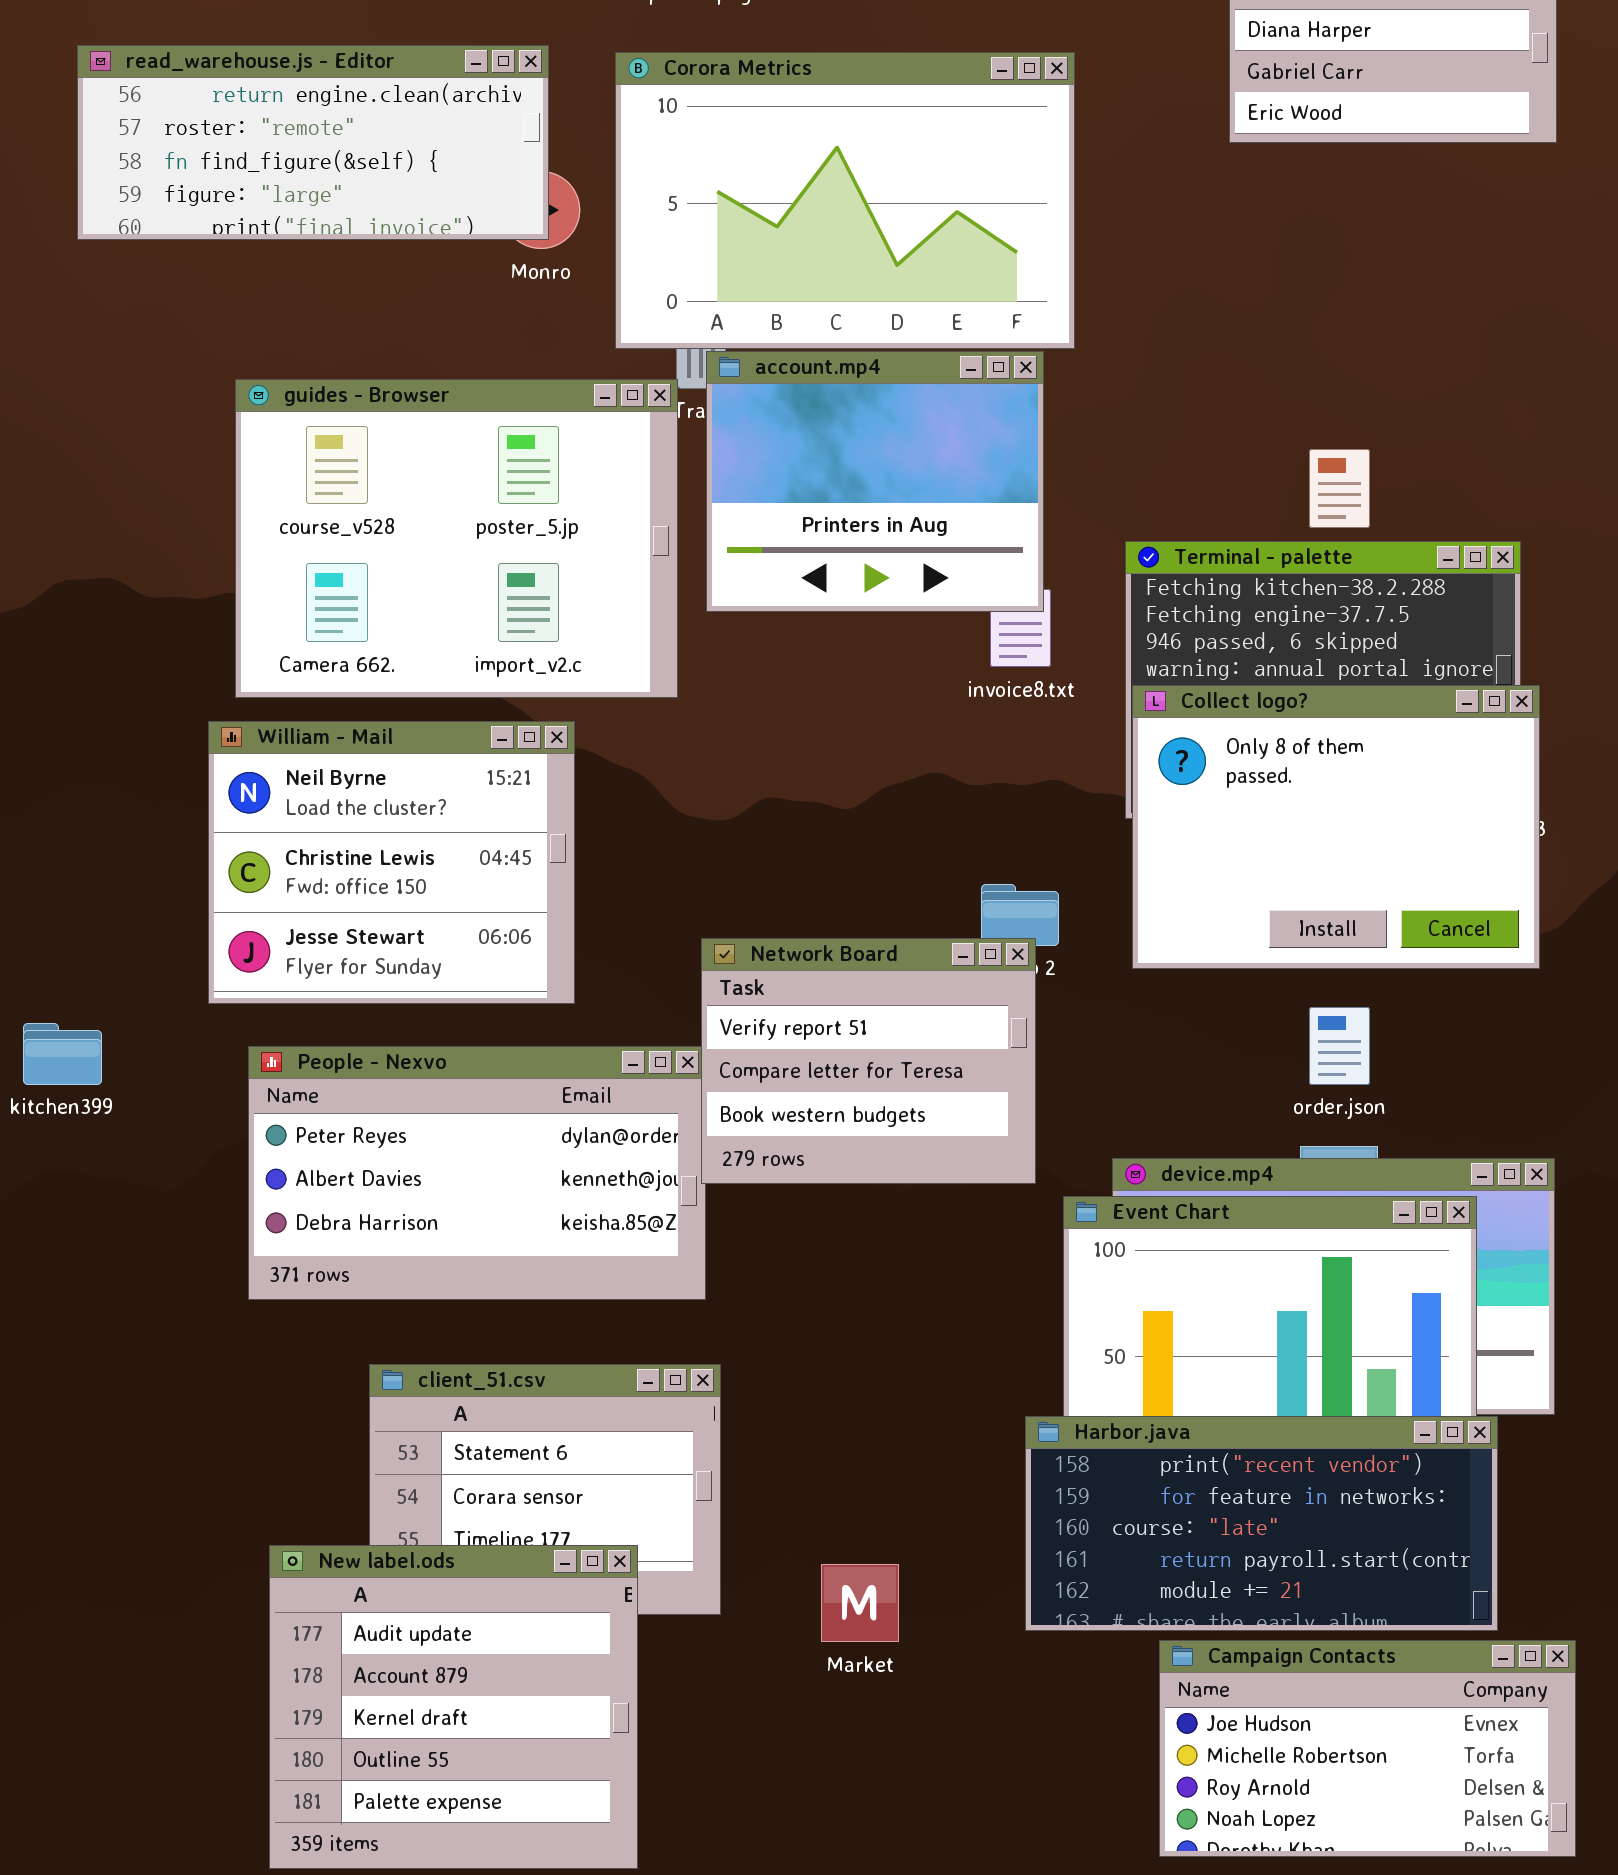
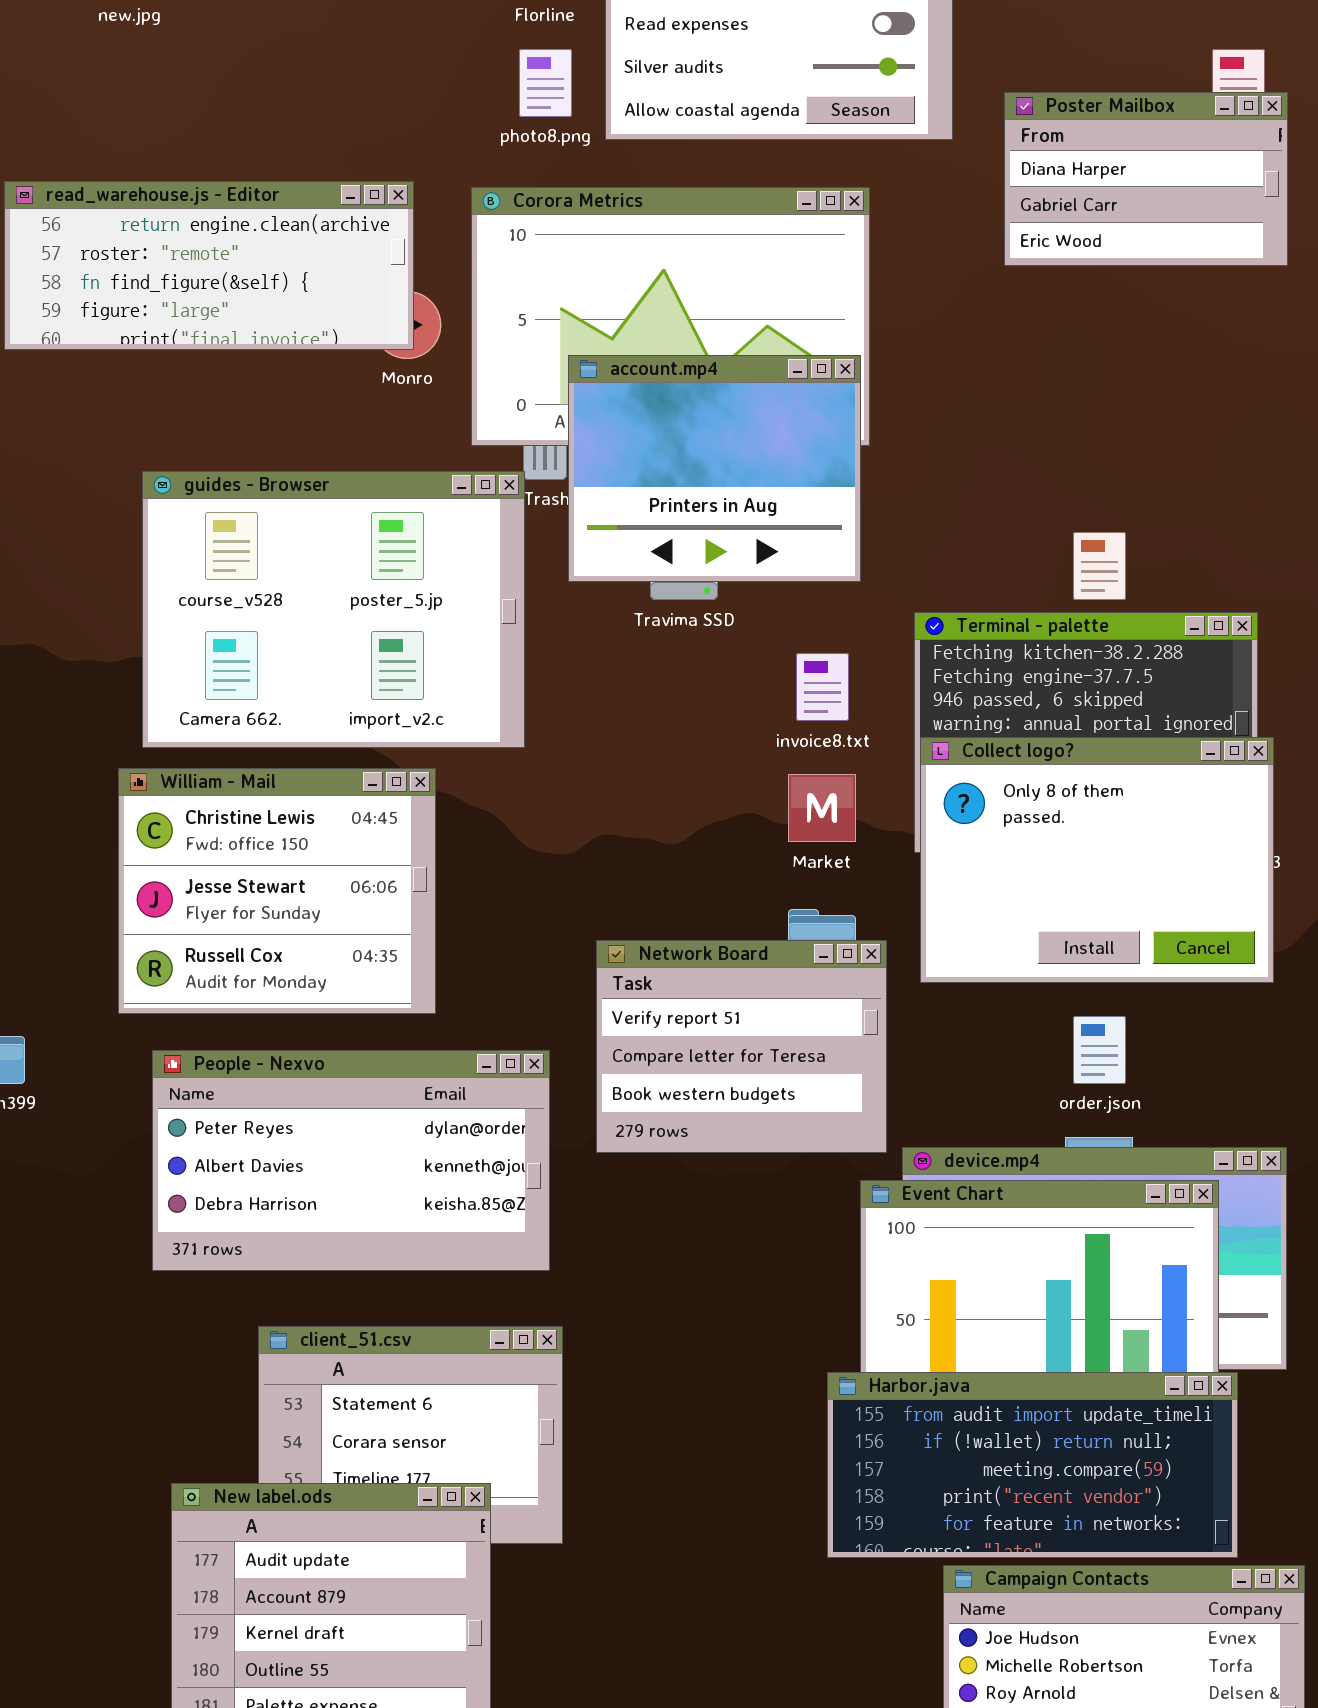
account.mp4: [706,351,1044,612] -> [568,355,861,582], moved
William - Mail: [208,721,575,1004] -> [118,768,436,1014], scrolled down 1 row
Network Board: [701,938,1036,1184] -> [596,940,887,1153], moved
Harbor.java: [1025,1416,1498,1631] -> [827,1372,1238,1558], scrolled up 3 rows
Market: [821,1564,899,1642] -> [788,774,856,842], moved

